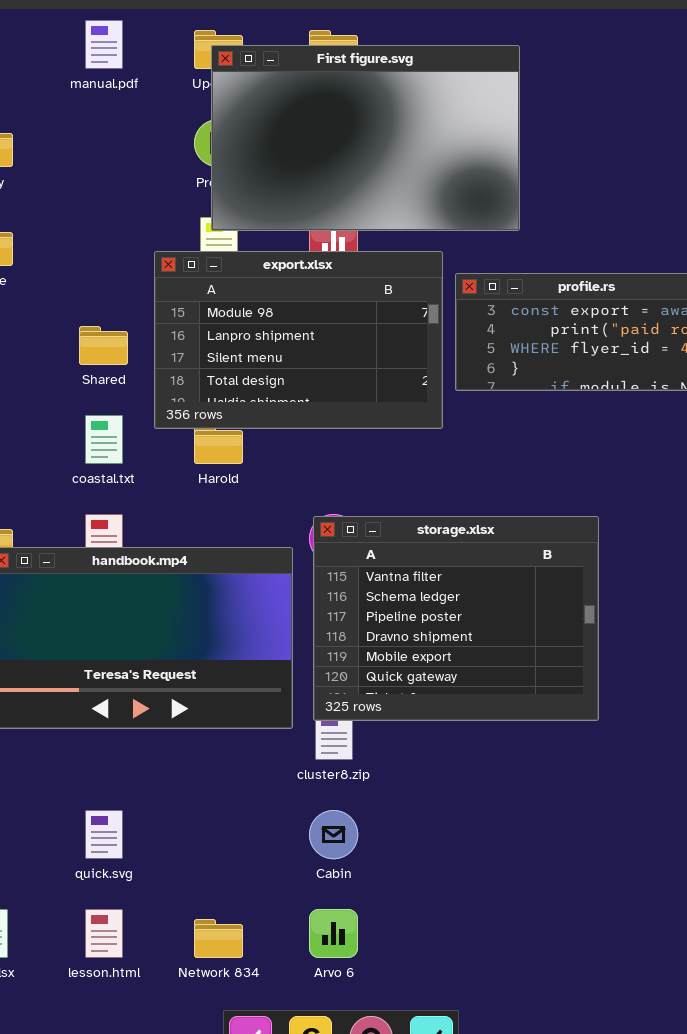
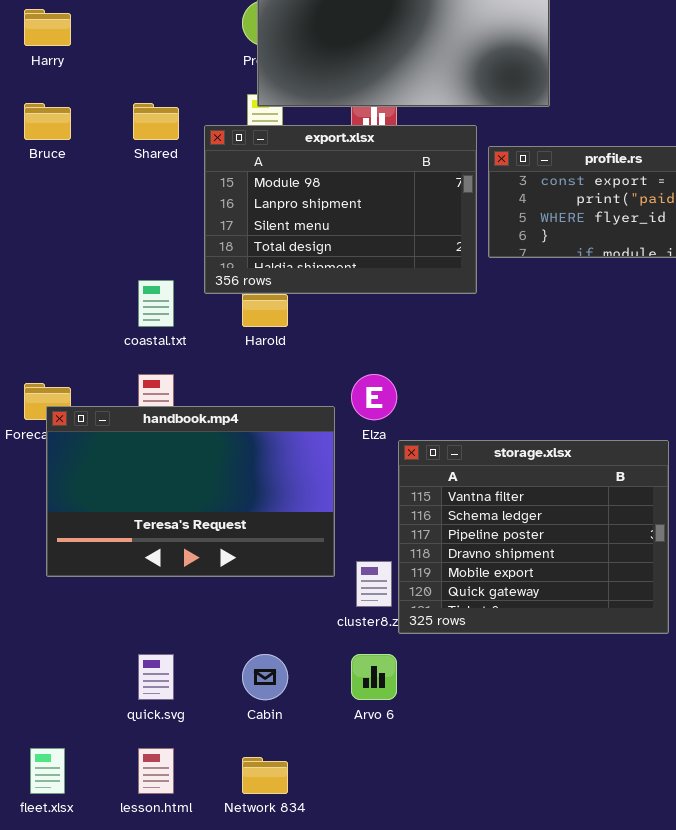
Shared: [79,326,128,365] -> [133,103,179,140], moved
storage.xlsx: [313,516,599,721] -> [398,440,669,634], moved
Cabin: [309,810,358,859] -> [242,654,288,700], moved
Arvo 6: [309,909,358,958] -> [351,654,397,700], moved

